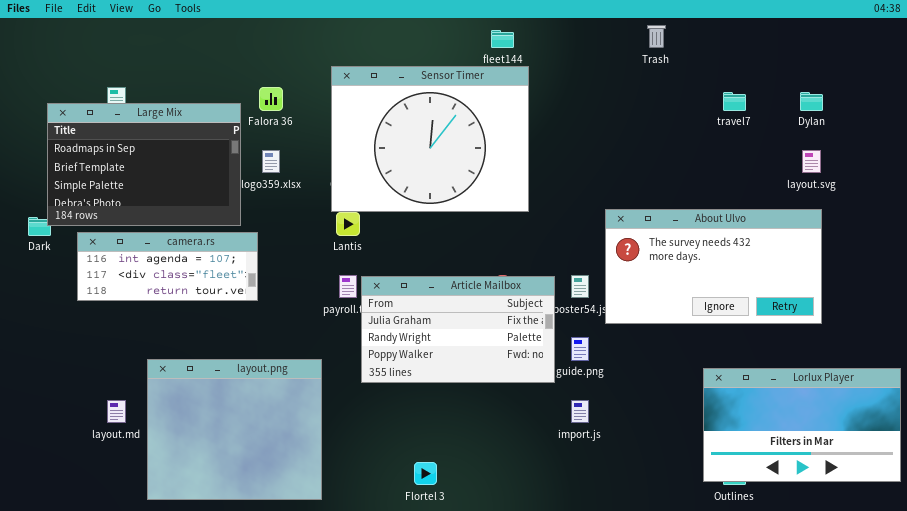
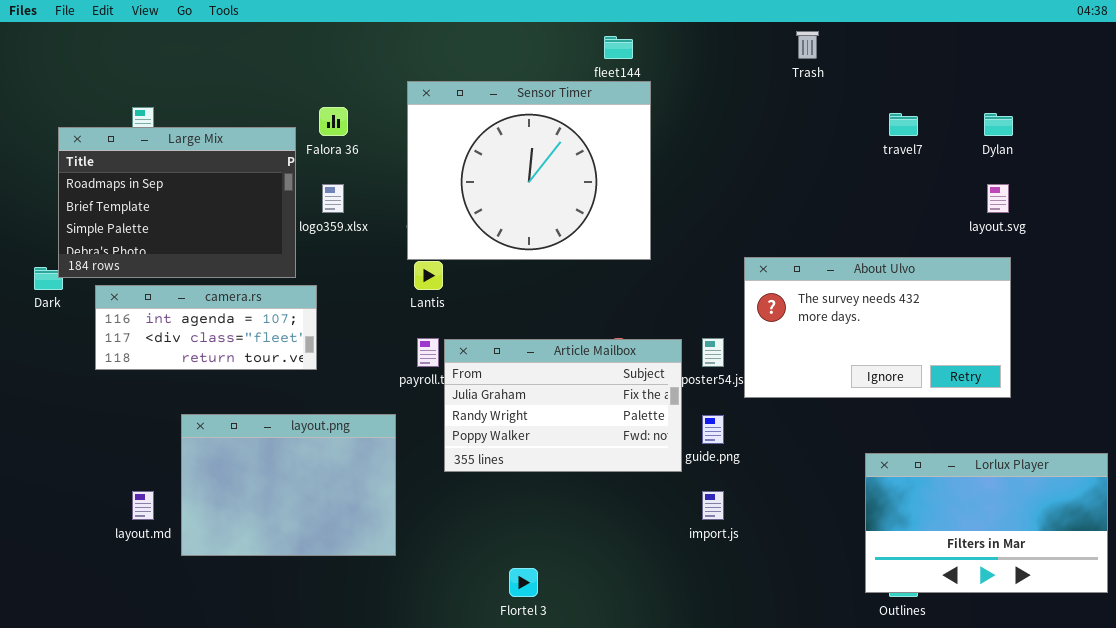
layout.png: [147,359,322,500] -> [181,414,396,556], moved, resized

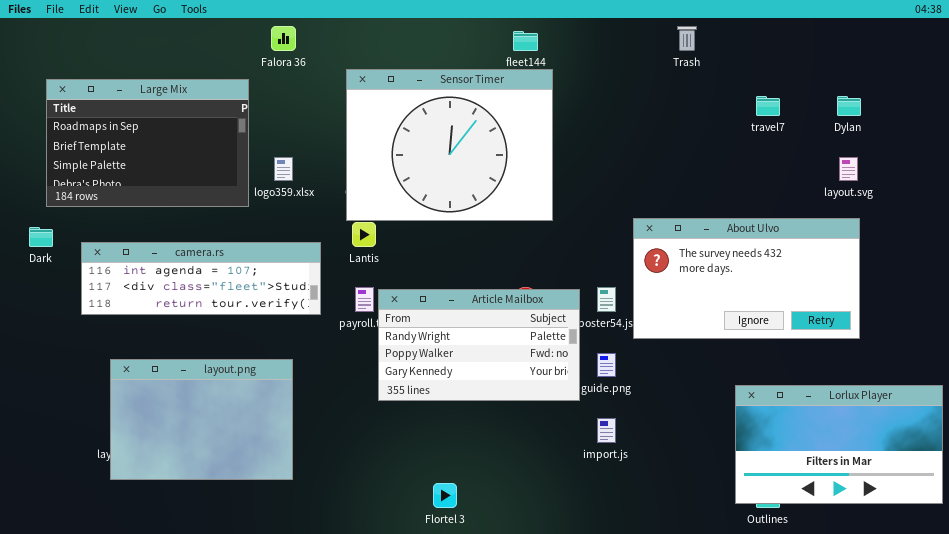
Falora 36: [319,107,348,136] -> [271,26,296,51], moved
Large Mix: [58,127,296,278] -> [46,79,249,207], moved
camera.rs: [95,285,317,370] -> [81,242,321,315], resized
Article Mailbox: [444,339,682,472] -> [378,289,580,401], scrolled down 1 row
layout.png: [181,414,396,556] -> [110,359,293,480], moved

